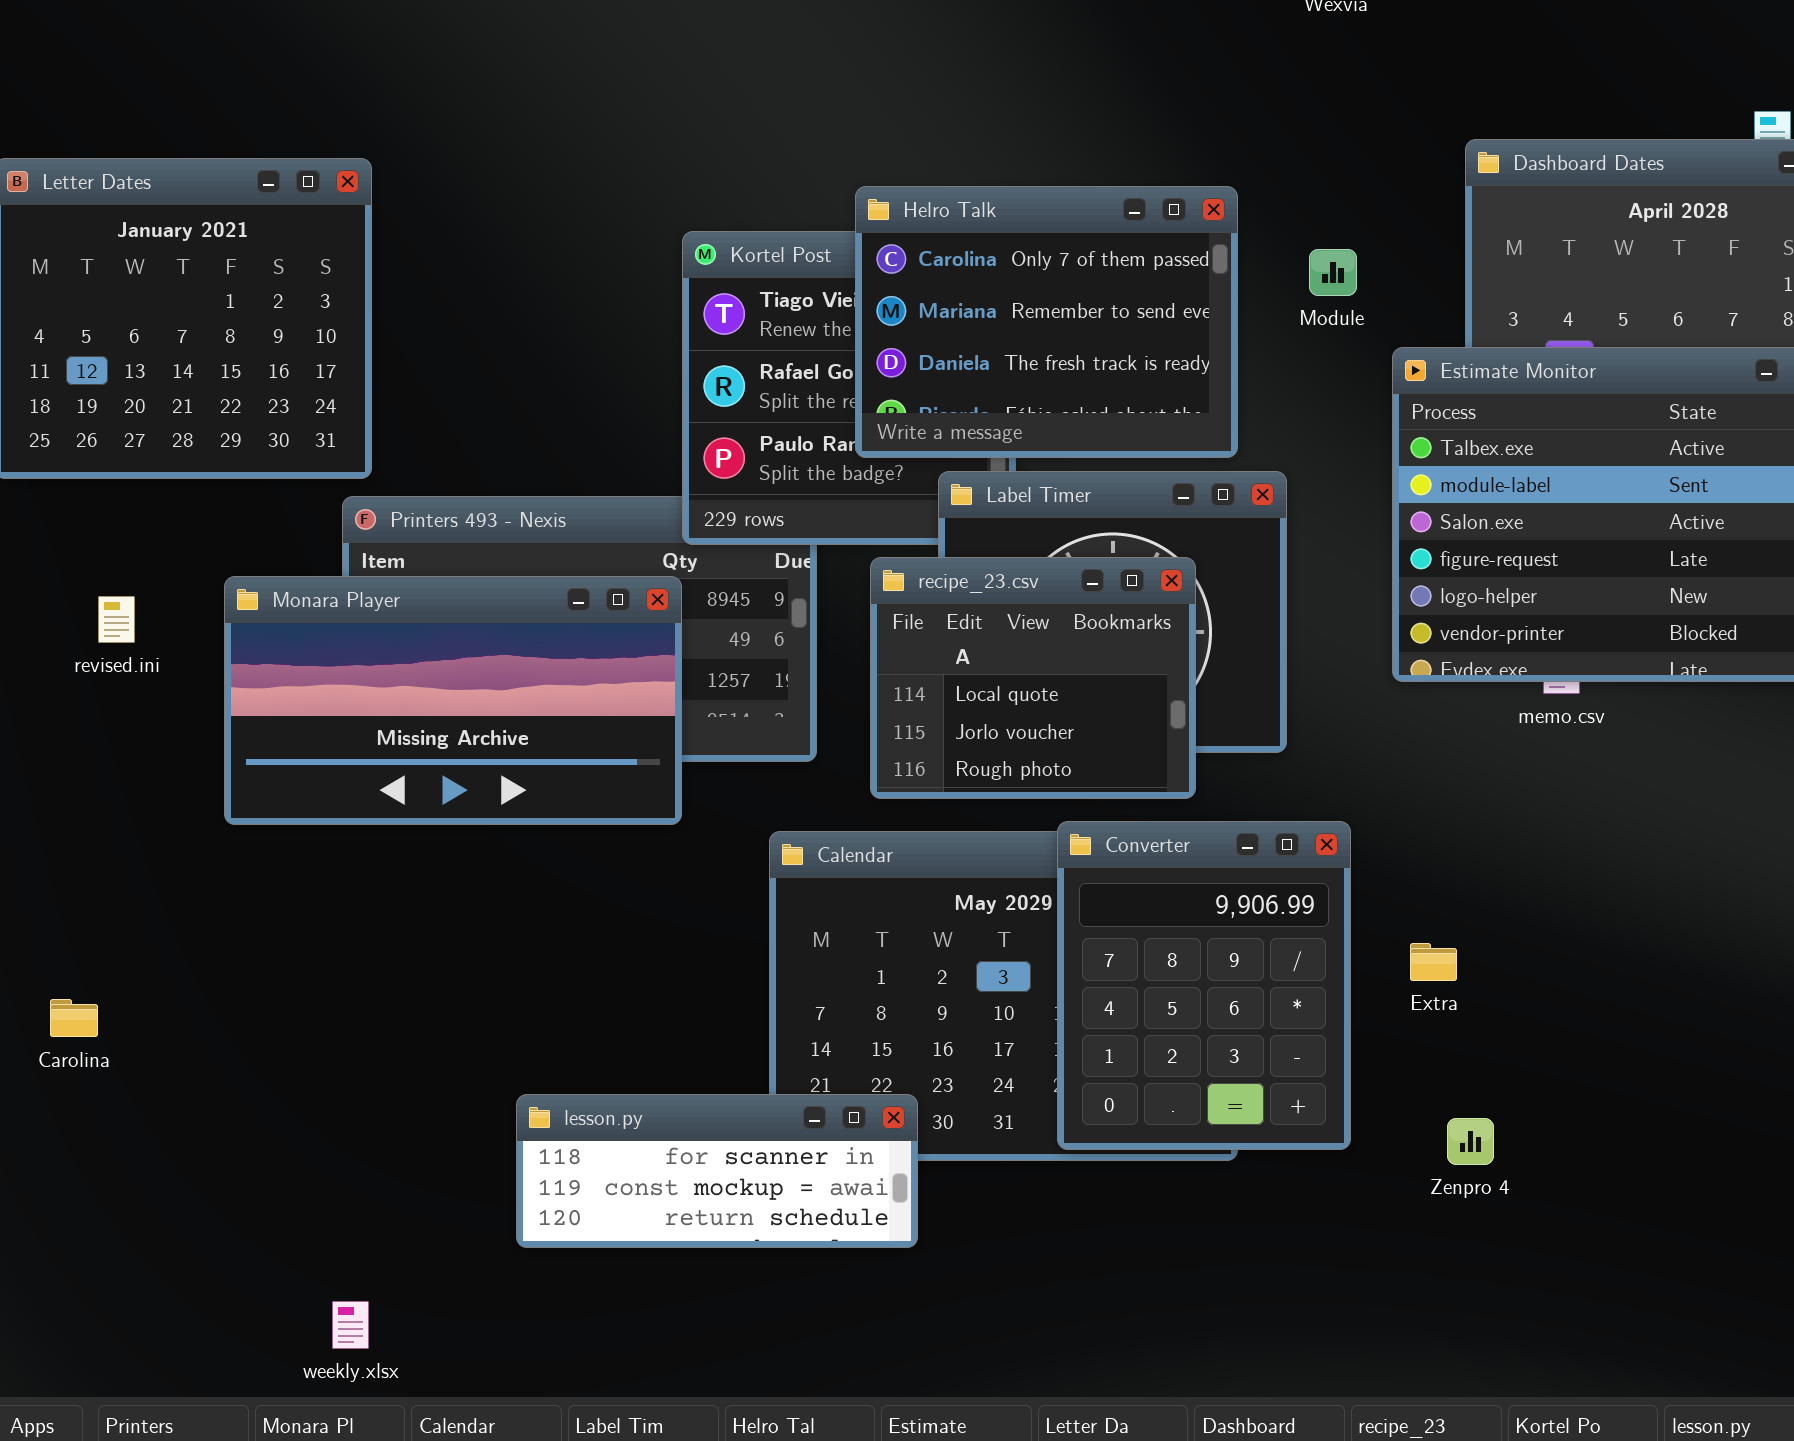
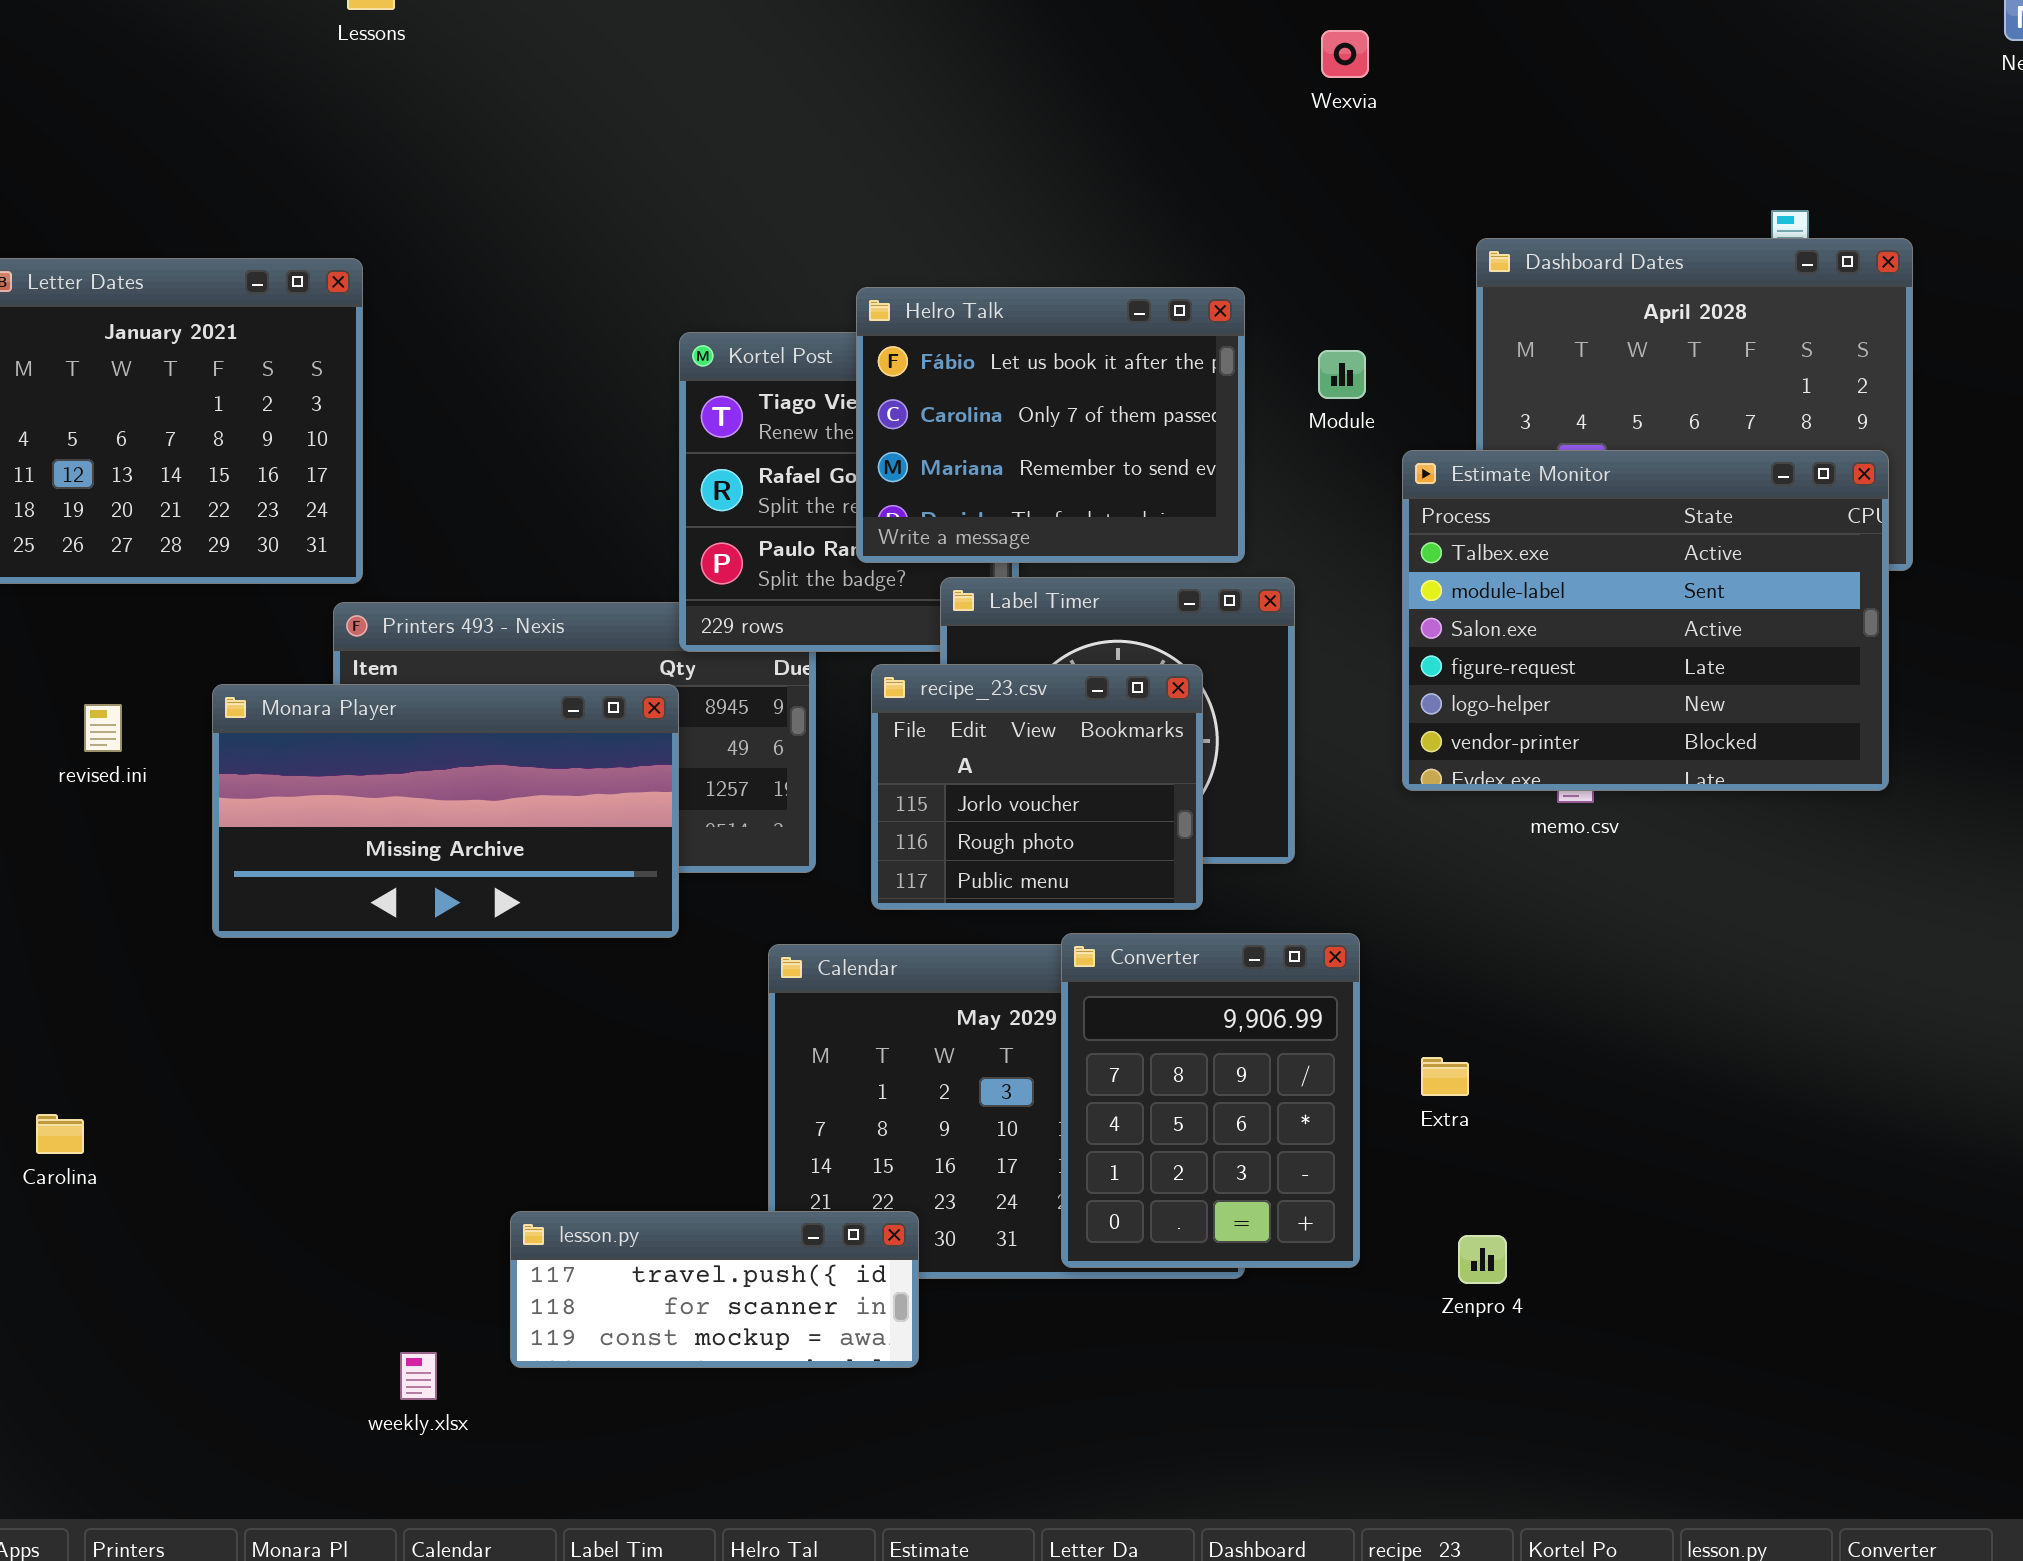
Helro Talk: [855,186,1238,458] -> [856,287,1245,563], scrolled up 1 row
recipe_23.csv: [870,557,1196,799] -> [871,664,1203,910], scrolled down 1 row
lesson.py: [516,1094,918,1248] -> [510,1211,919,1368], scrolled up 1 row
weekly.xlsx: [332,1301,369,1349] -> [400,1352,437,1400], moved

